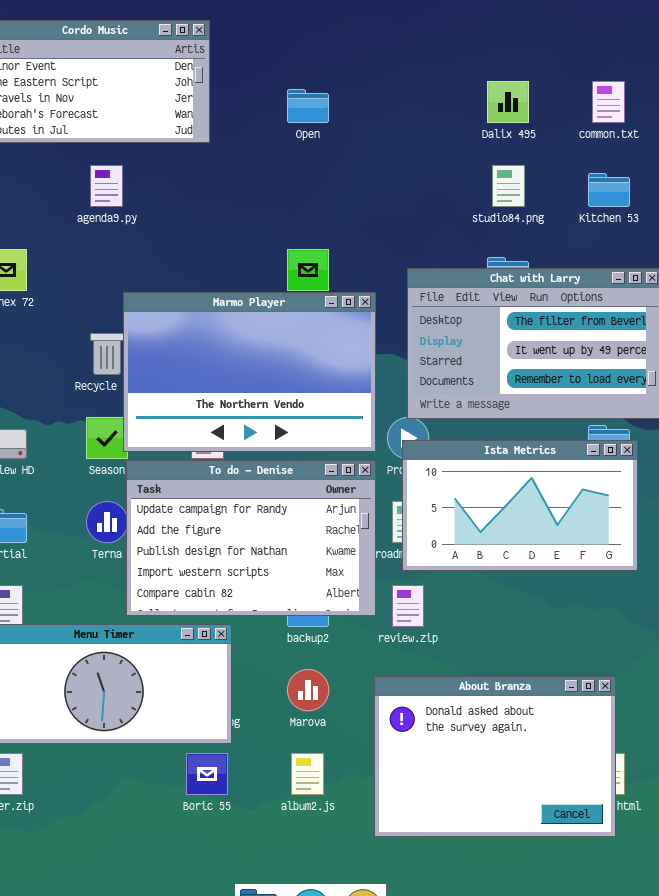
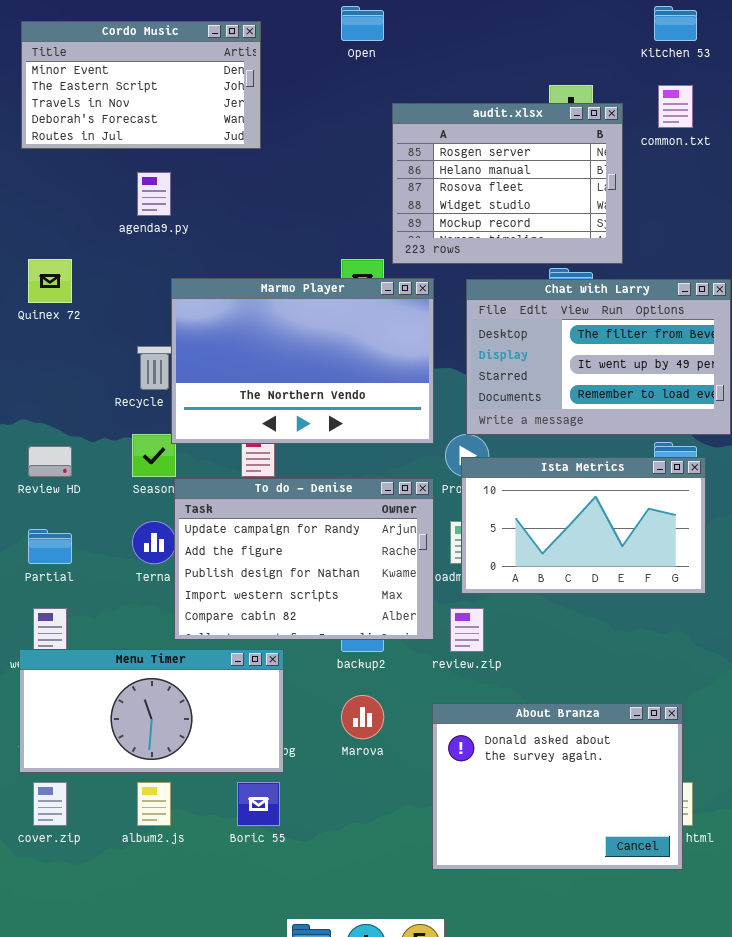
Open: [287,89,329,123] -> [341,6,384,41], moved
audit.xlsx: none -> [392,103,623,264], opened
Kitchen 53: [588,173,630,207] -> [654,6,697,41], moved
Marmo Player: [123,292,376,452] -> [171,278,434,444], moved
album2.js: [291,753,324,795] -> [137,782,171,826], moved

